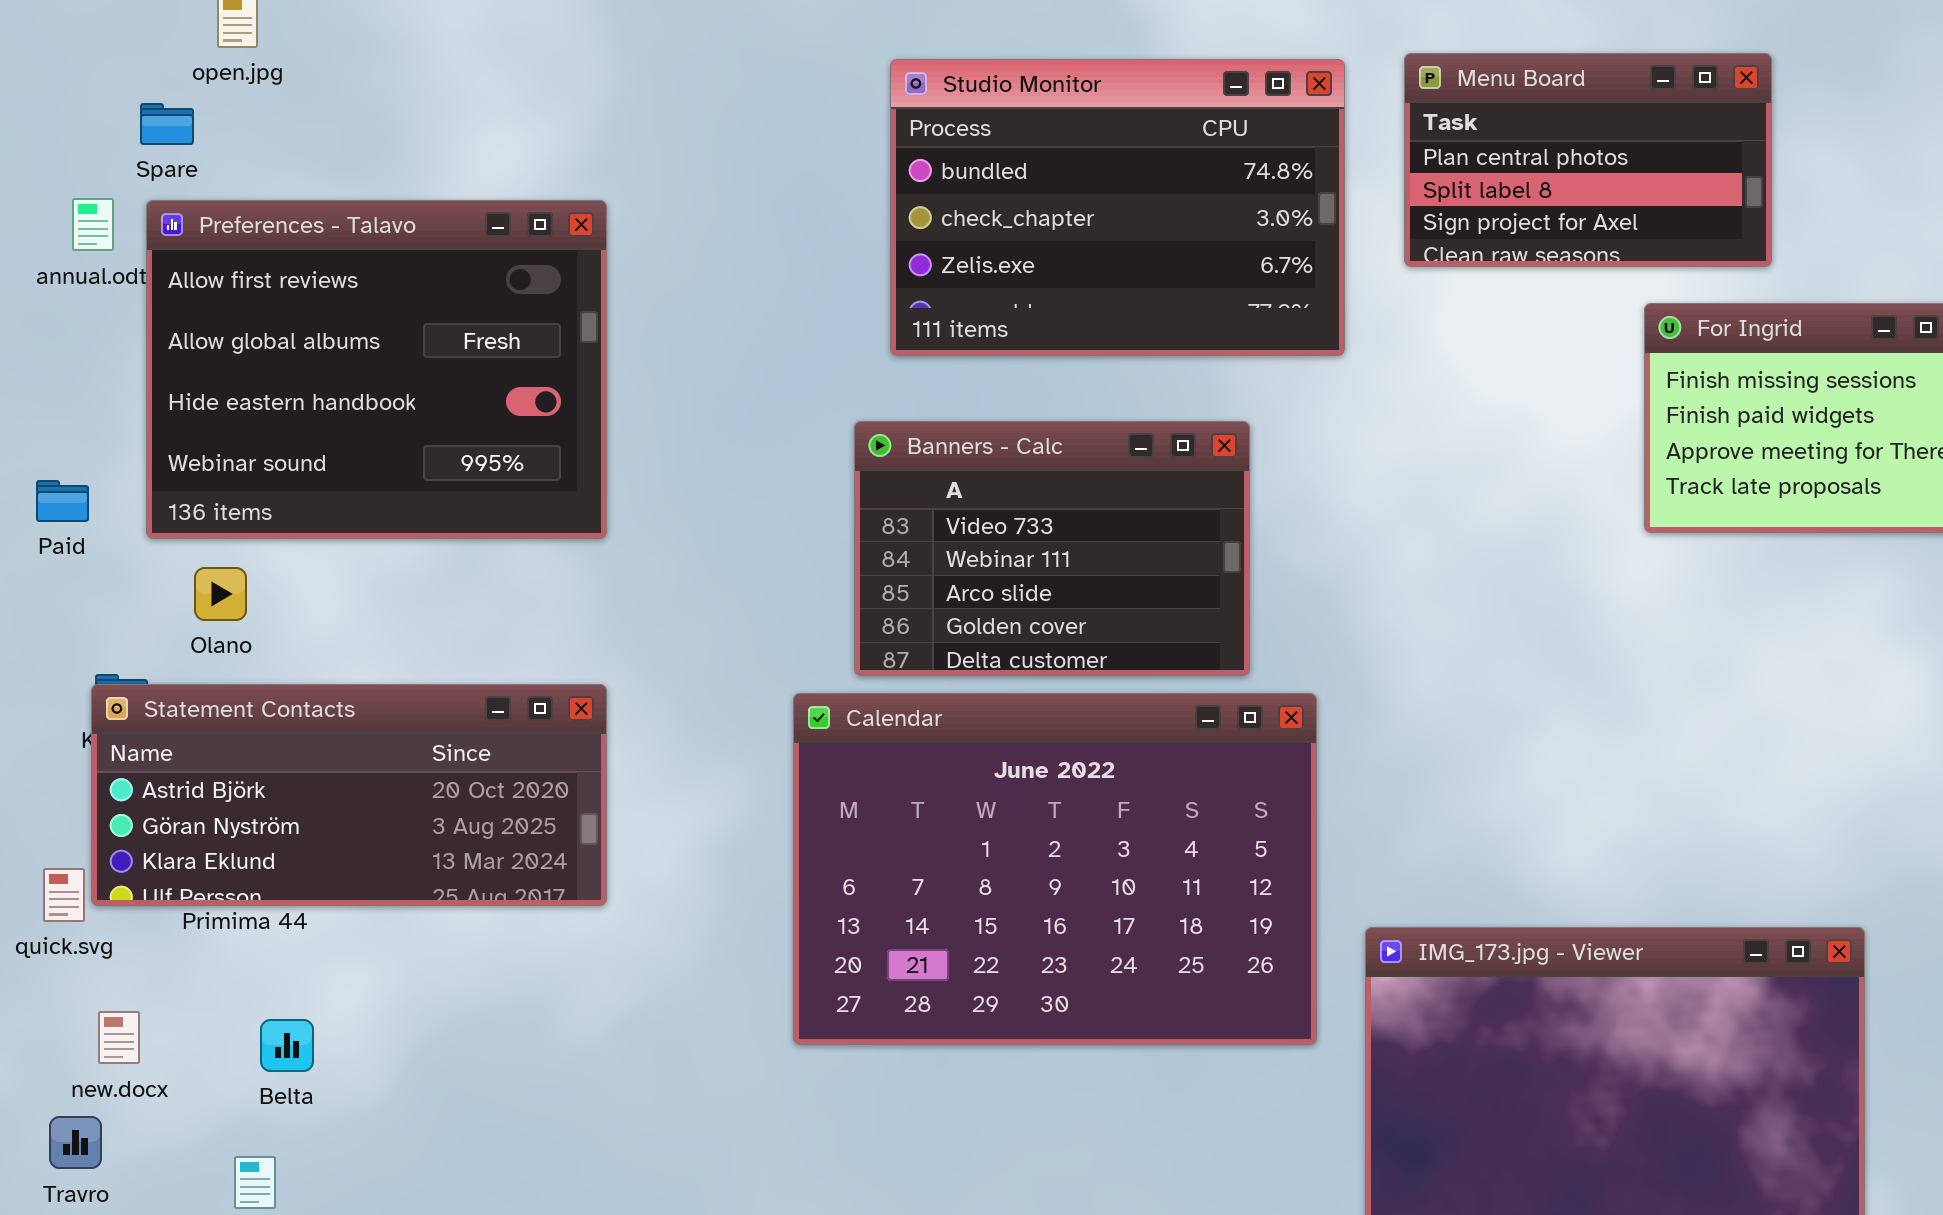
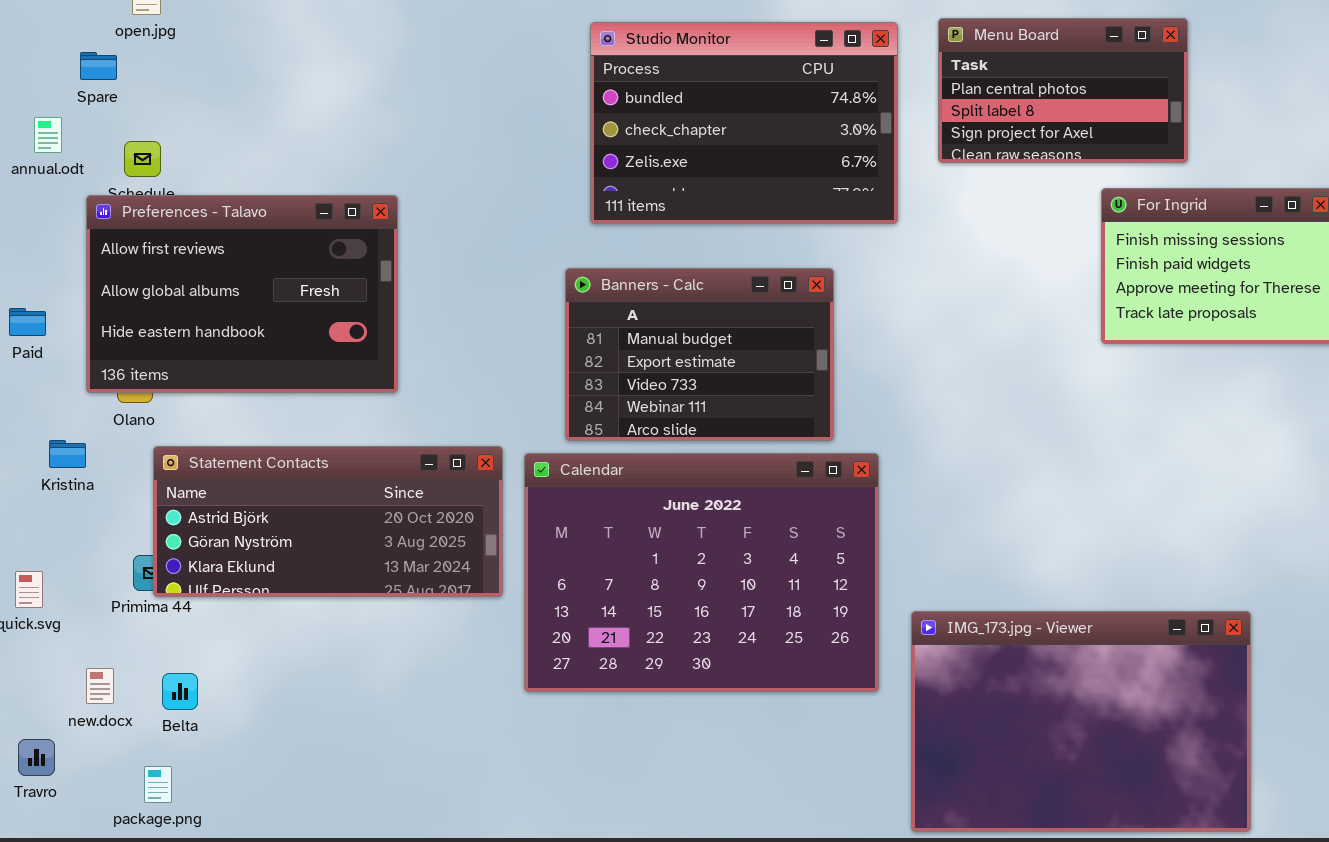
Preferences - Talavo: [146,200,607,539] -> [86,195,398,393], moved, resized
Banners - Calc: [854,421,1250,676] -> [565,268,834,441], scrolled up 2 rows
Statement Contacts: [91,684,607,906] -> [153,446,503,597], moved
new.docx: [98,1011,140,1064] -> [86,668,114,704], moved

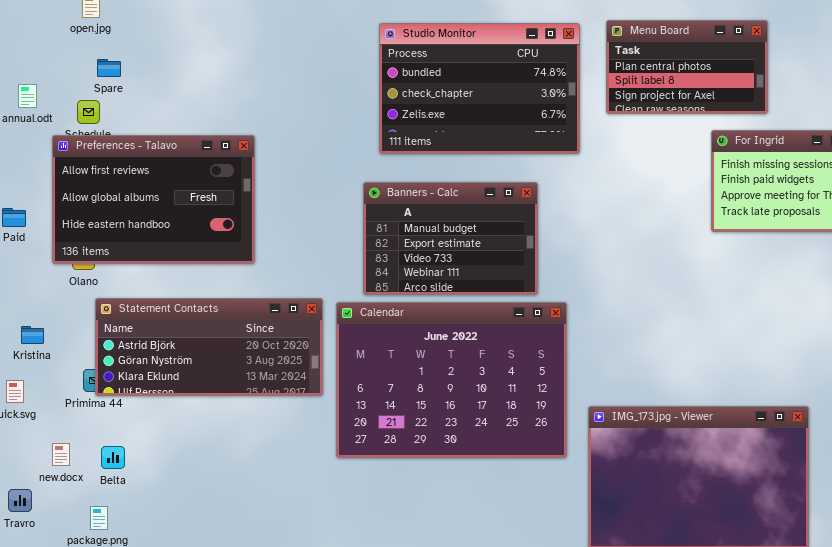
Spare: [80,52,117,80] -> [97,59,121,77], moved
Kristina: [49,440,86,468] -> [21,326,44,344], moved

